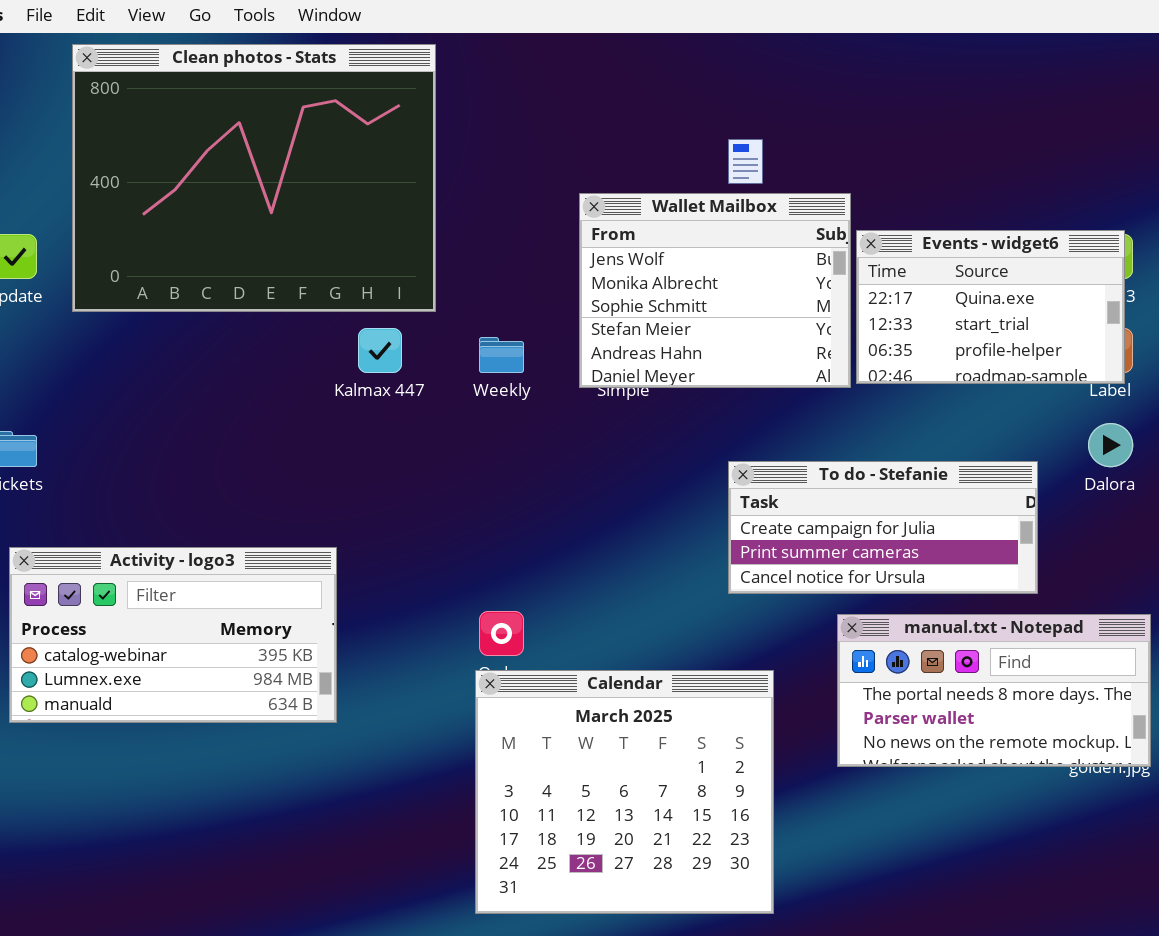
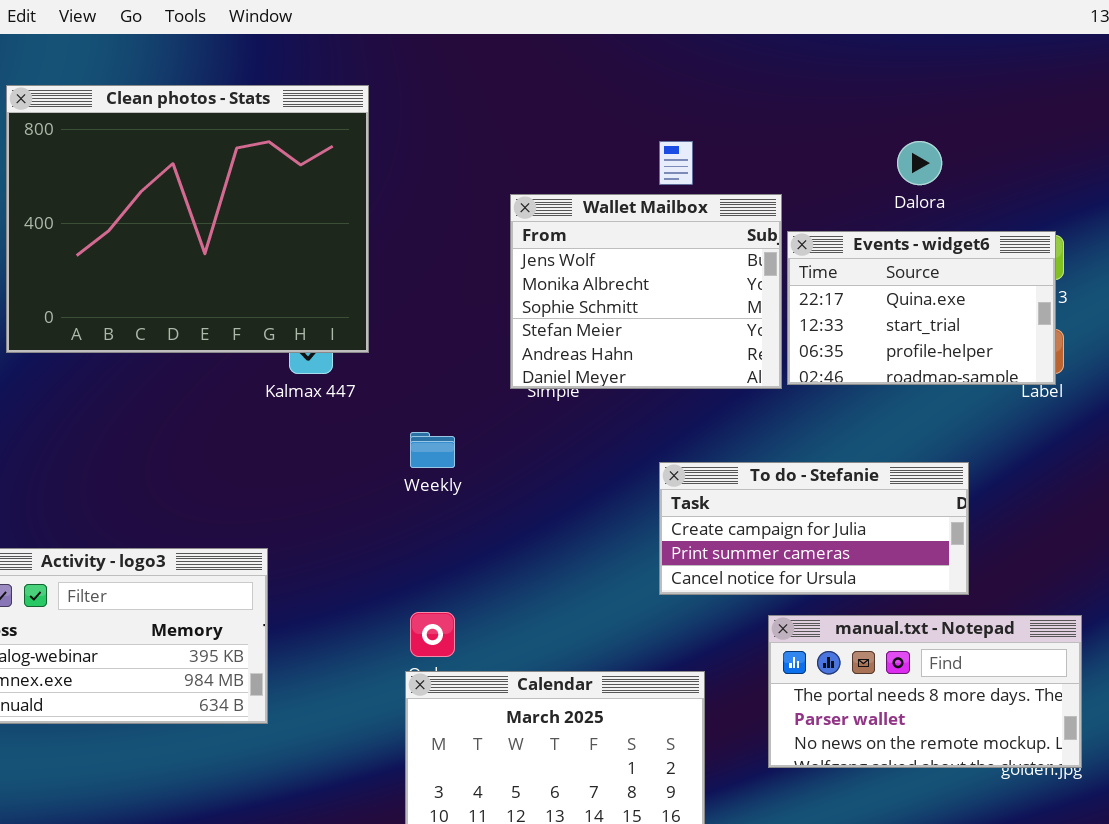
Clean photos - Stats: [72,44,436,312] -> [6,85,369,353], moved
Weekly: [479,337,524,373] -> [410,432,455,468], moved
Dalora: [1088,423,1133,467] -> [897,141,942,185], moved

